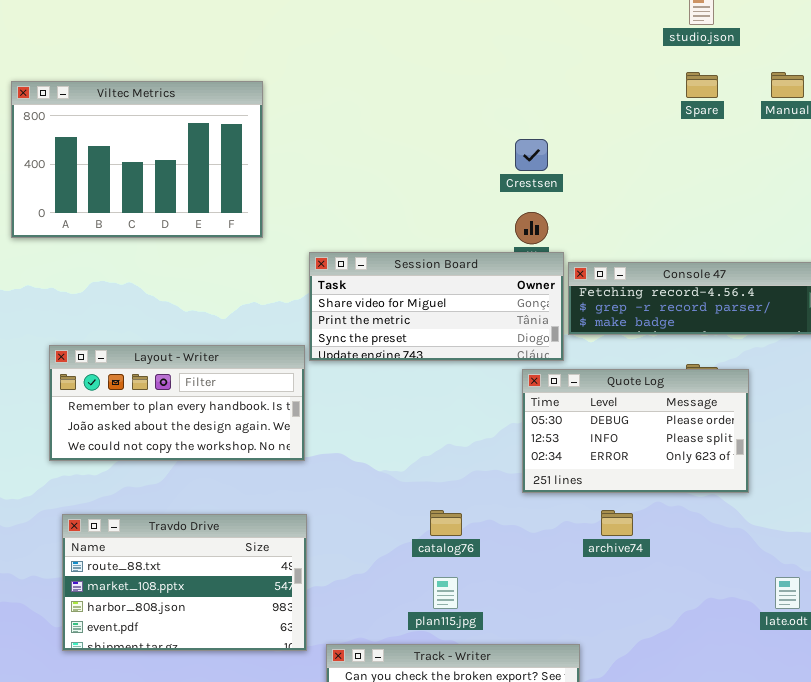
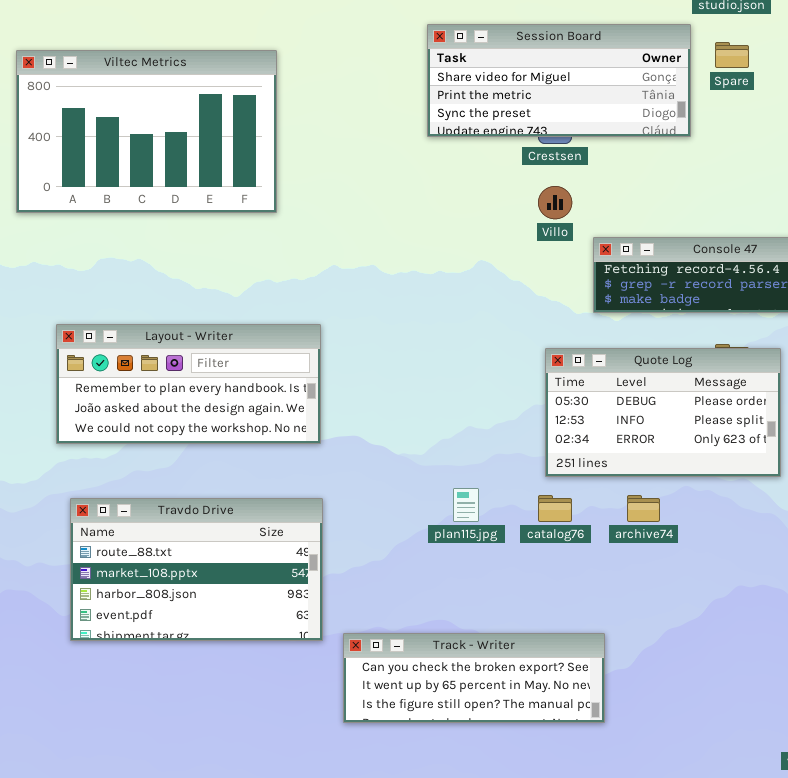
Session Board: [309,252,564,361] -> [427,24,691,137], moved
catalog76: [430,510,462,536] -> [538,495,572,522], moved
plan115.jpg: [433,577,458,609] -> [453,488,479,522], moved

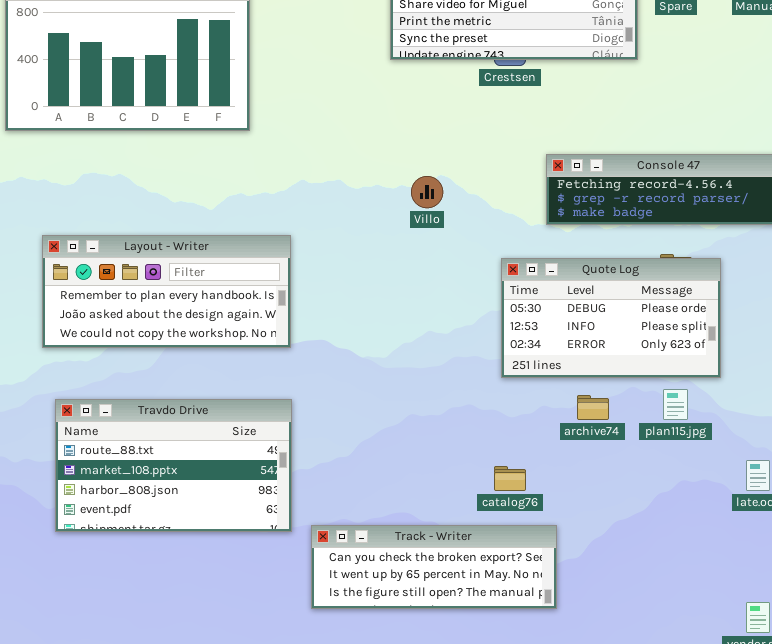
Villo: [538,186,572,219] -> [411,176,443,208], moved
plan115.jpg: [453,488,479,522] -> [663,389,688,420], moved
catalog76: [538,495,572,522] -> [494,466,526,491], moved

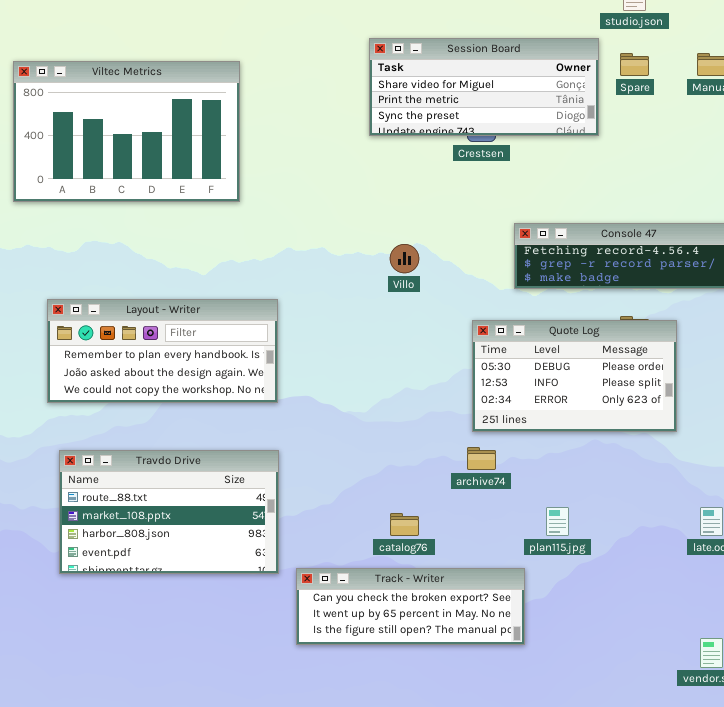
plan115.jpg: [663,389,688,420] -> [546,507,569,536], moved
archive74: [577,395,609,420] -> [467,447,496,470], moved
catalog76: [494,466,526,491] -> [390,513,419,536], moved

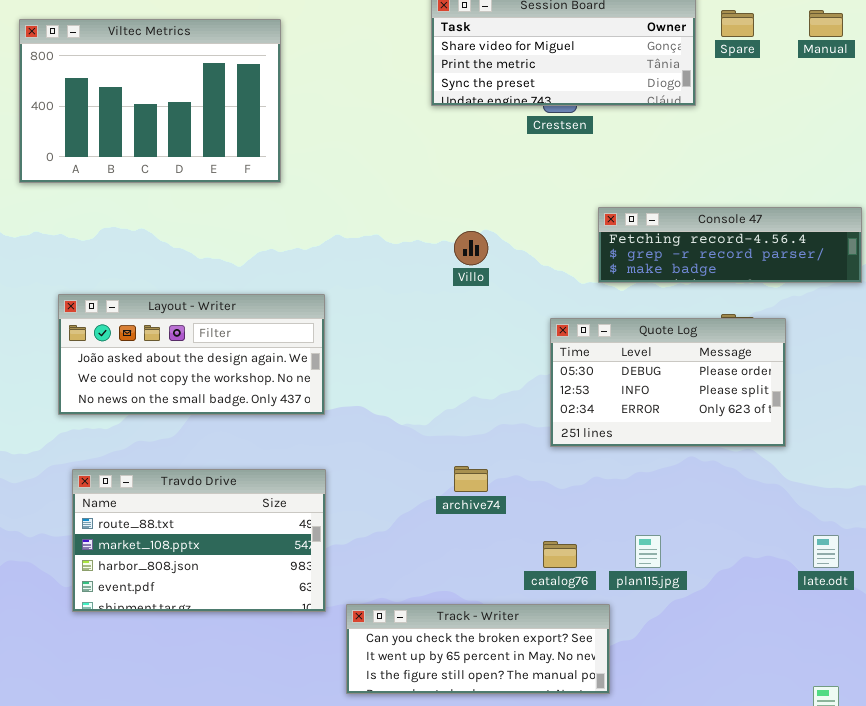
Layout - Writer: [47,299,278,403] -> [58,294,325,415], scrolled down 1 row
archive74: [467,447,496,470] -> [454,466,488,492], moved
catalog76: [390,513,419,536] -> [543,541,577,568], moved

